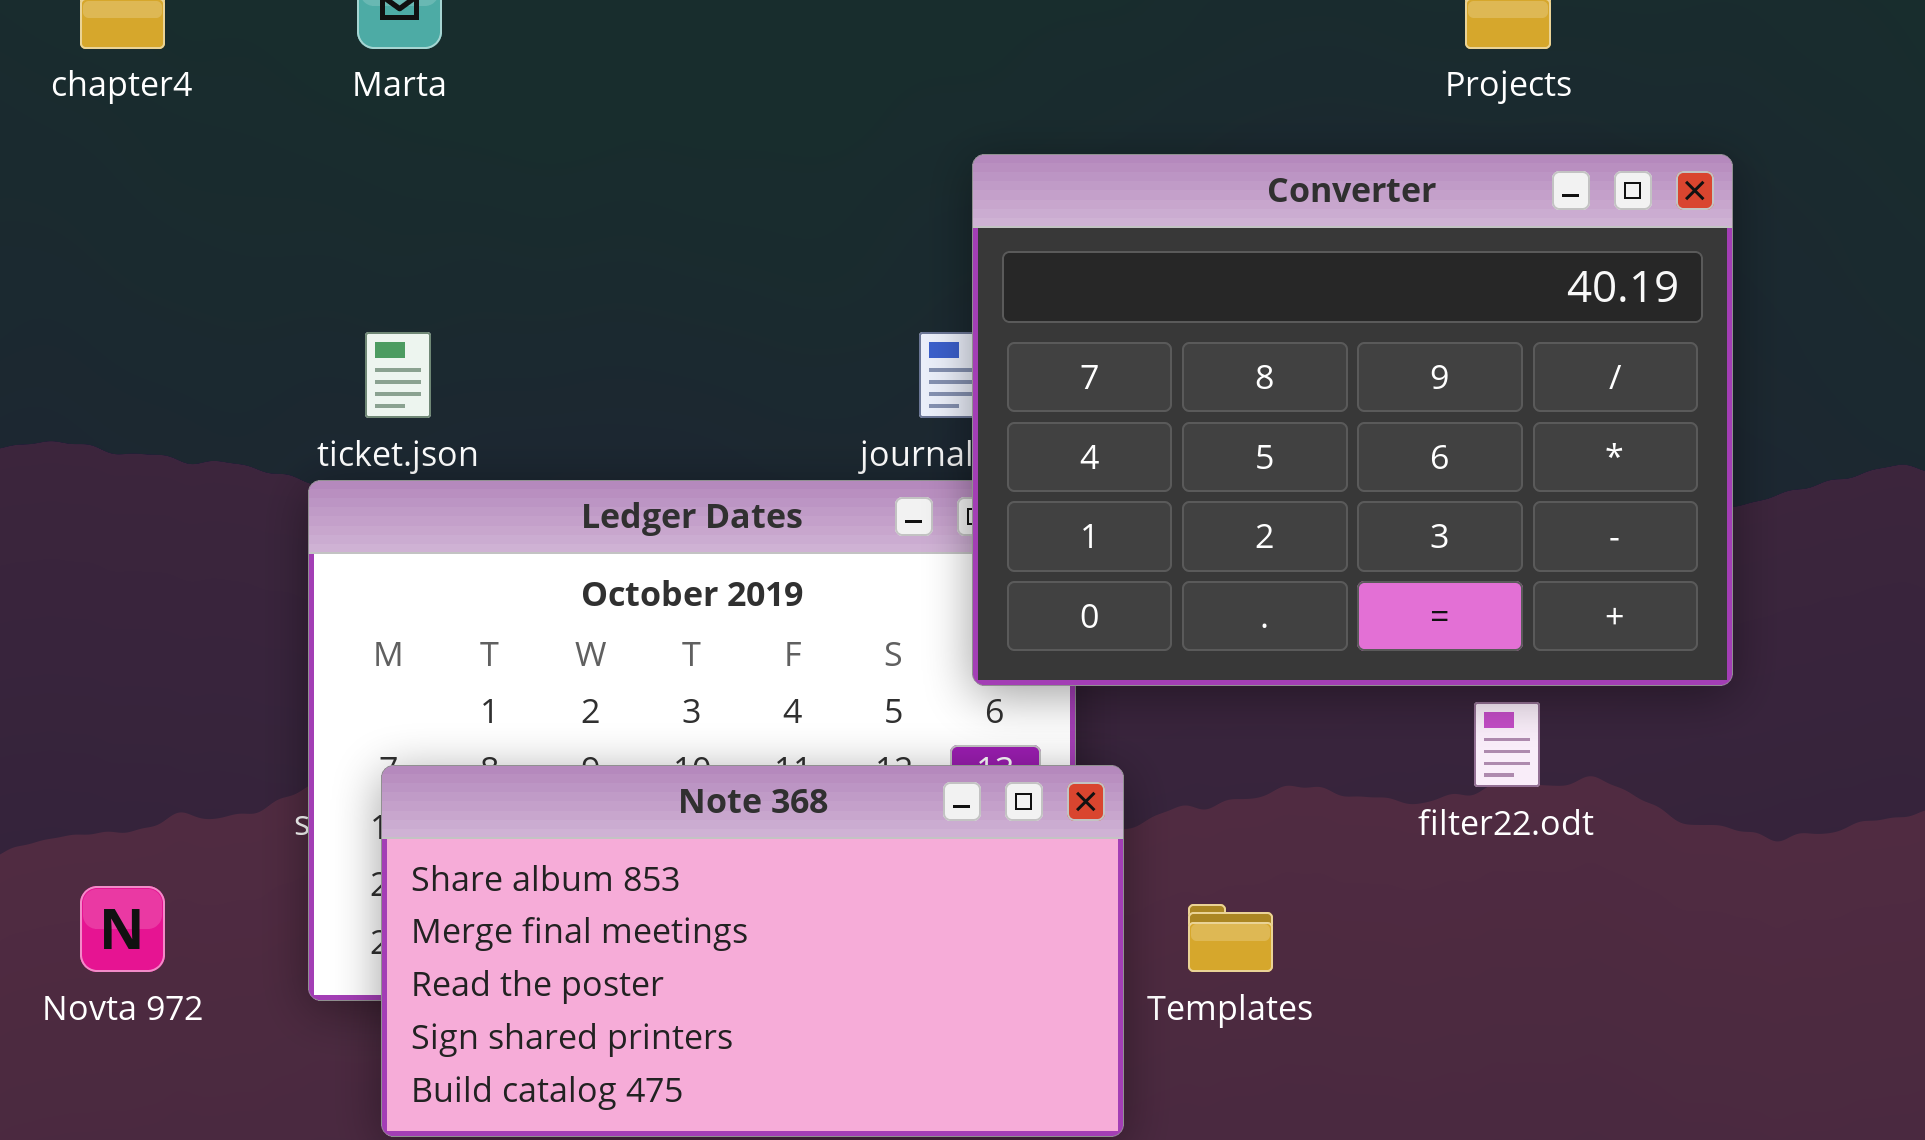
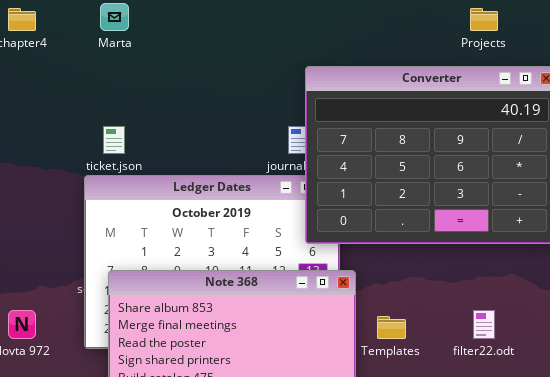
filter22.odt: [1474,702,1540,787] -> [473,310,495,339], moved

